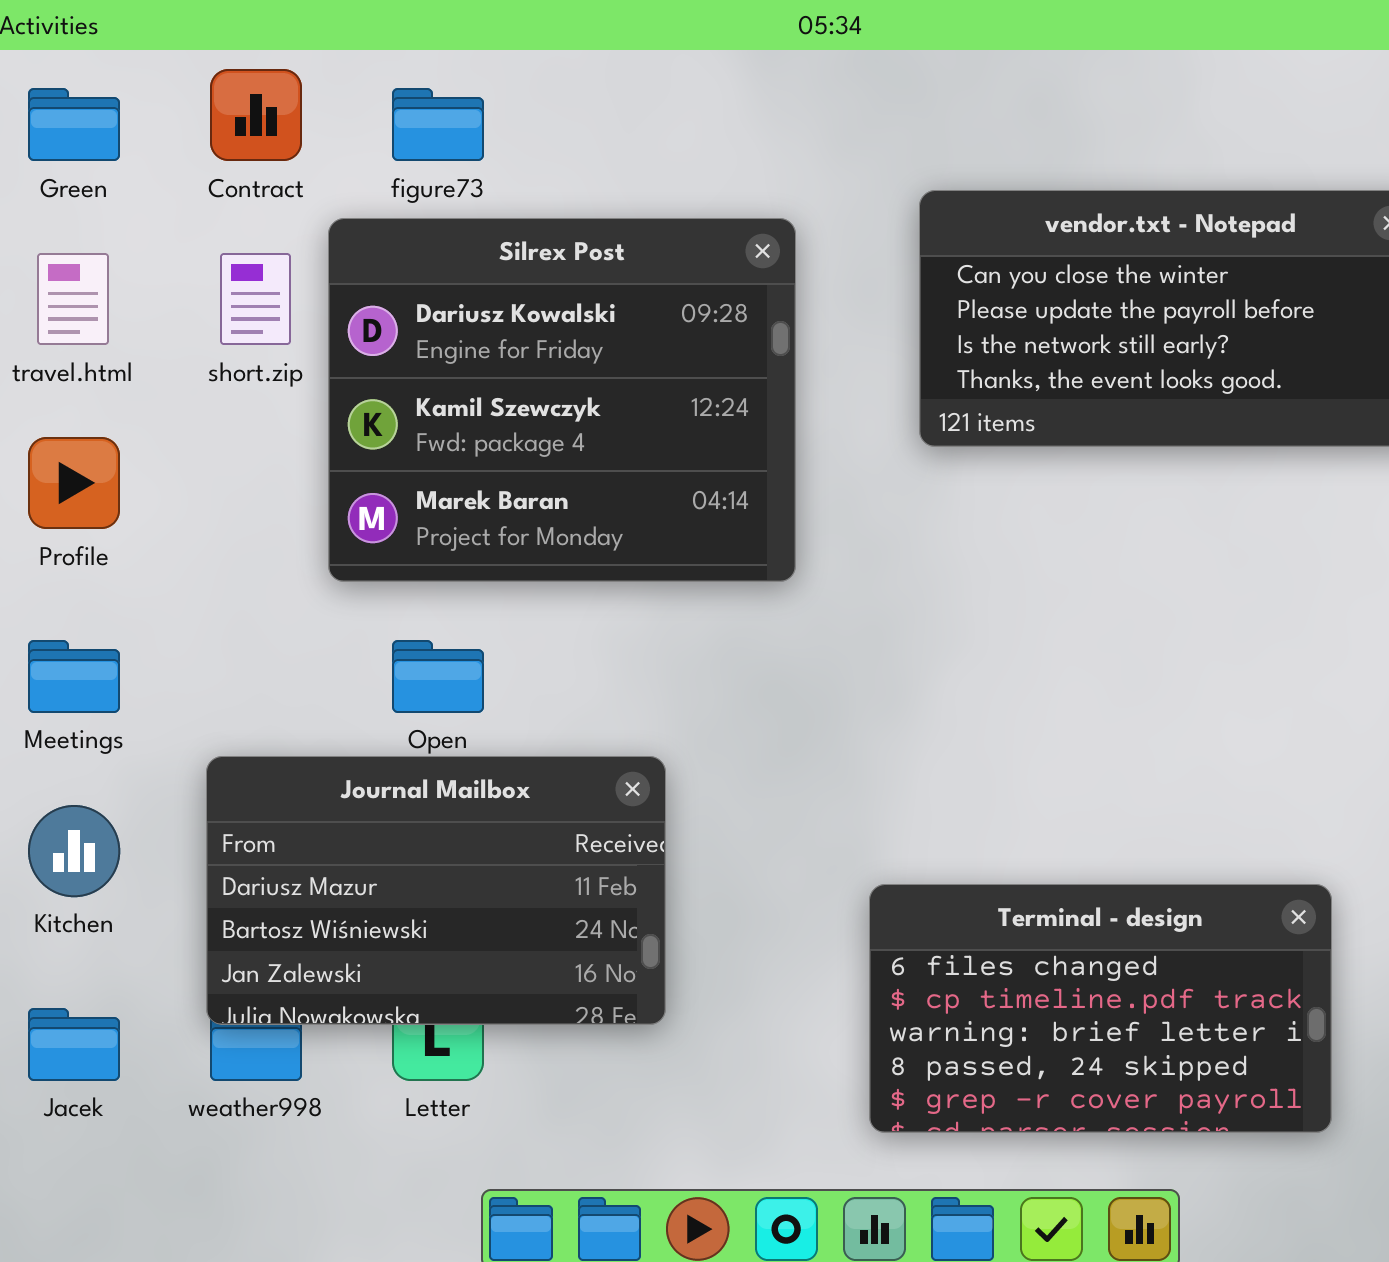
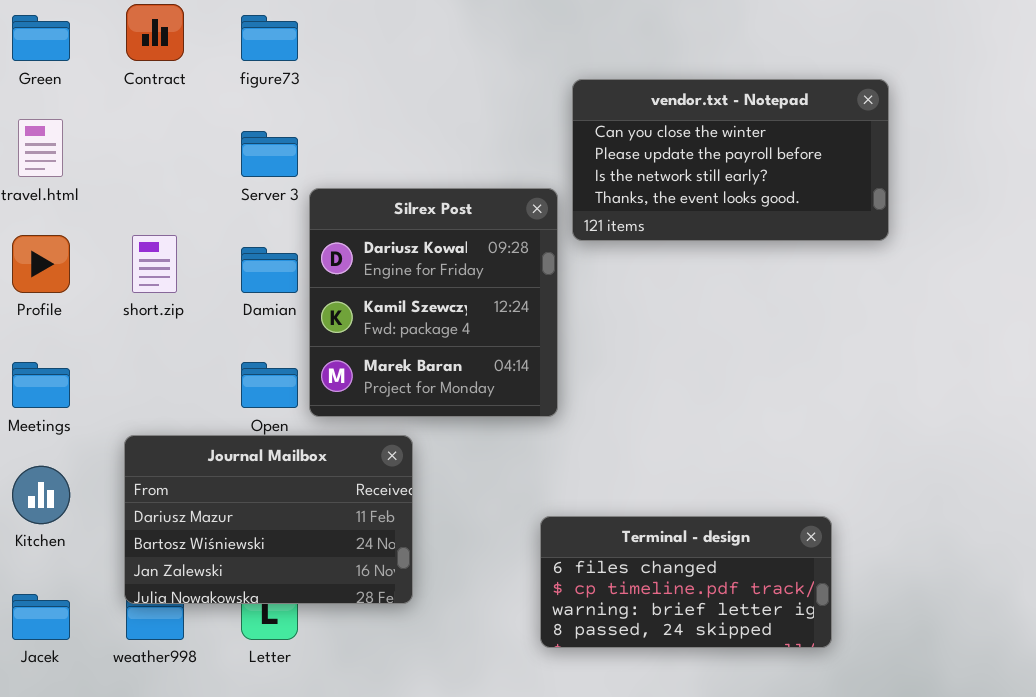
Silrex Post: [328,218,796,582] -> [309,188,558,417], moved, resized
short.zip: [220,253,291,345] -> [132,235,177,293], moved
Terminal - design: [869,884,1332,1133] -> [540,516,832,648], resized

